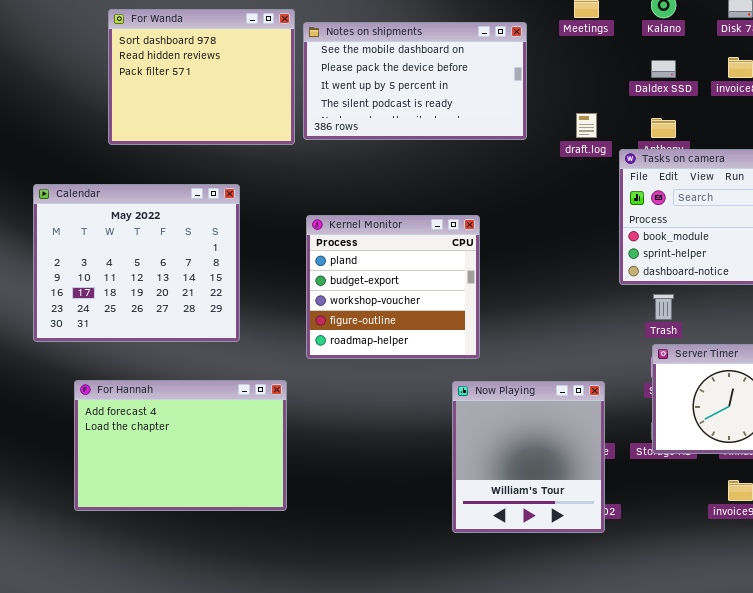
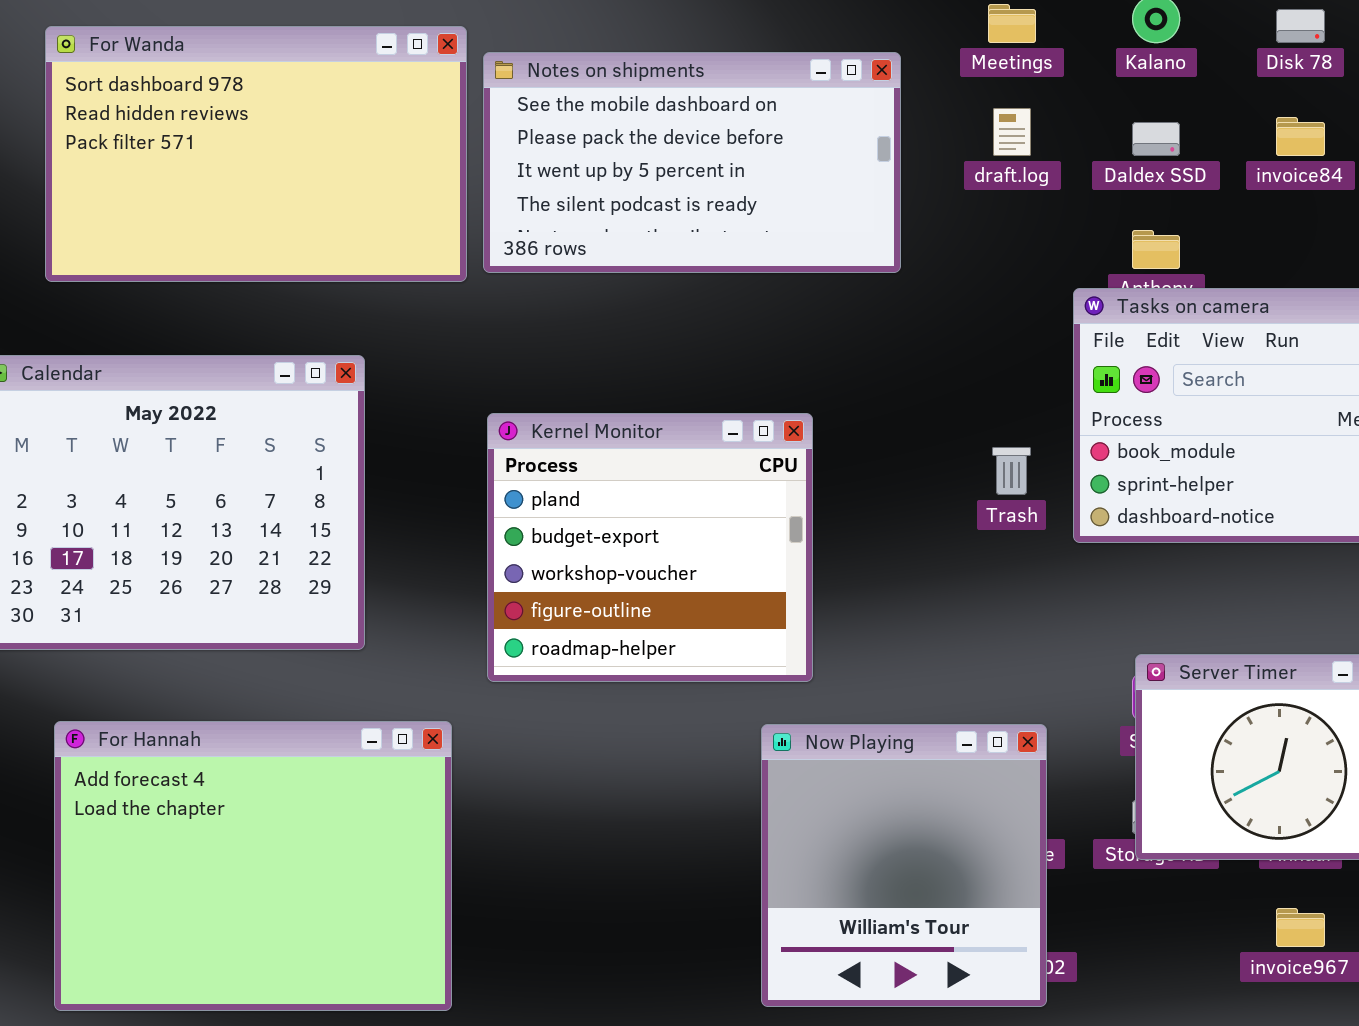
For Wanda: [108,9,295,145] -> [45,26,467,282], resized
draft.log: [576,113,597,138] -> [993,108,1031,156], moved
Trash: [653,294,674,320] -> [992,447,1031,495], moved
For Hannah: [74,380,287,511] -> [54,721,452,1011], resized

